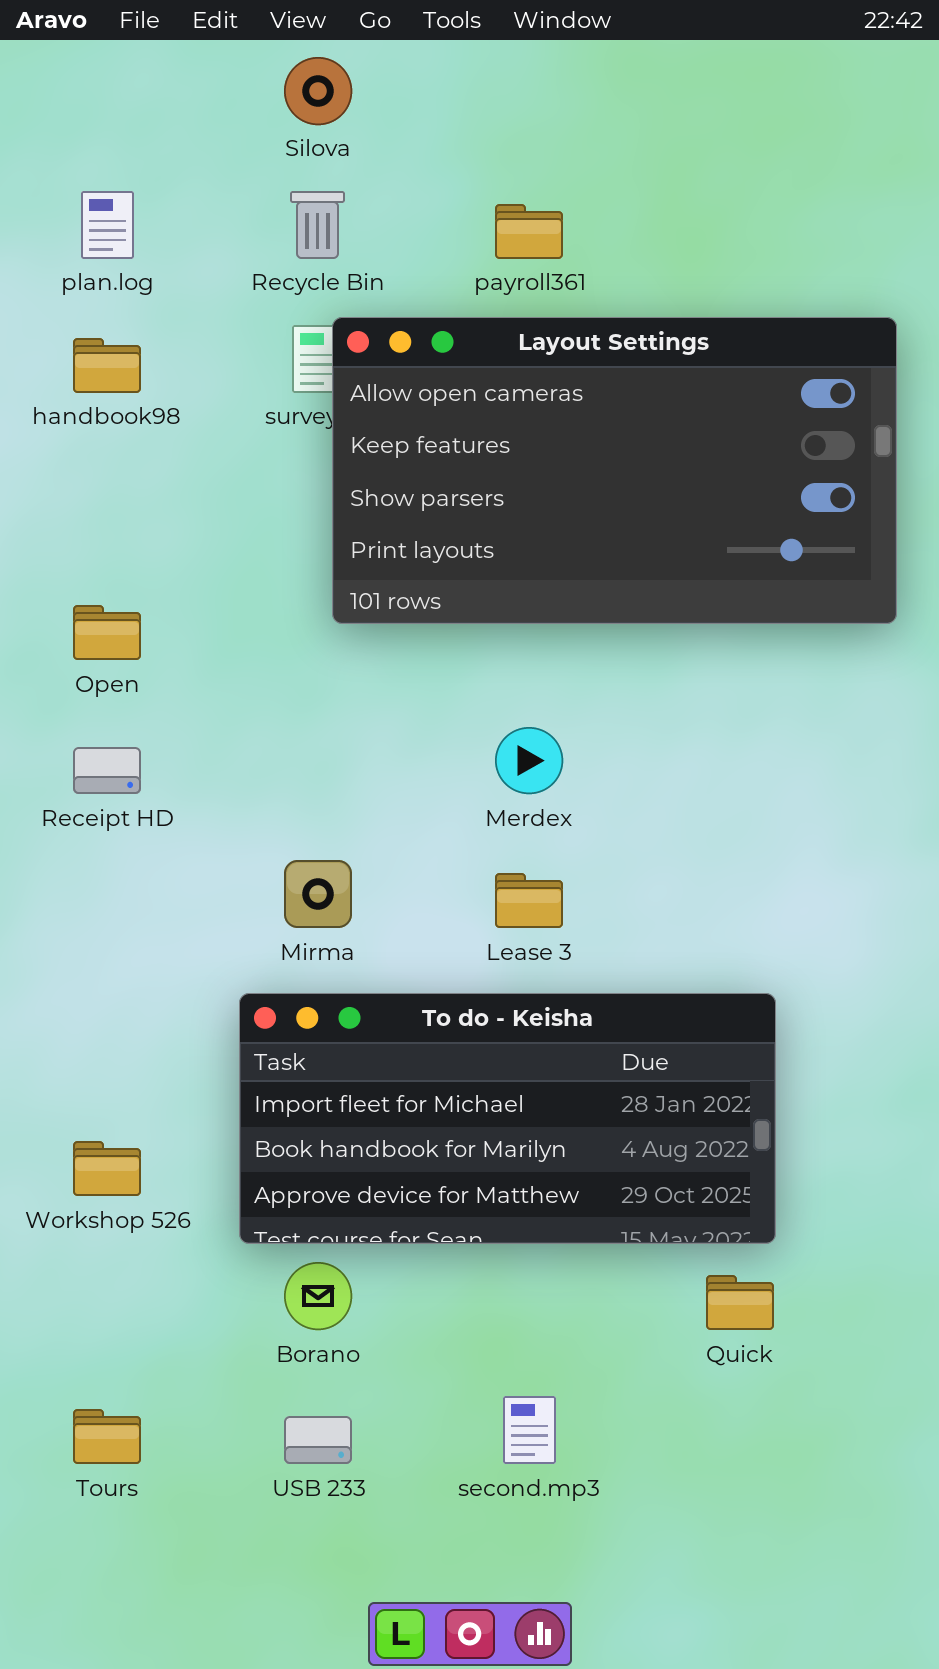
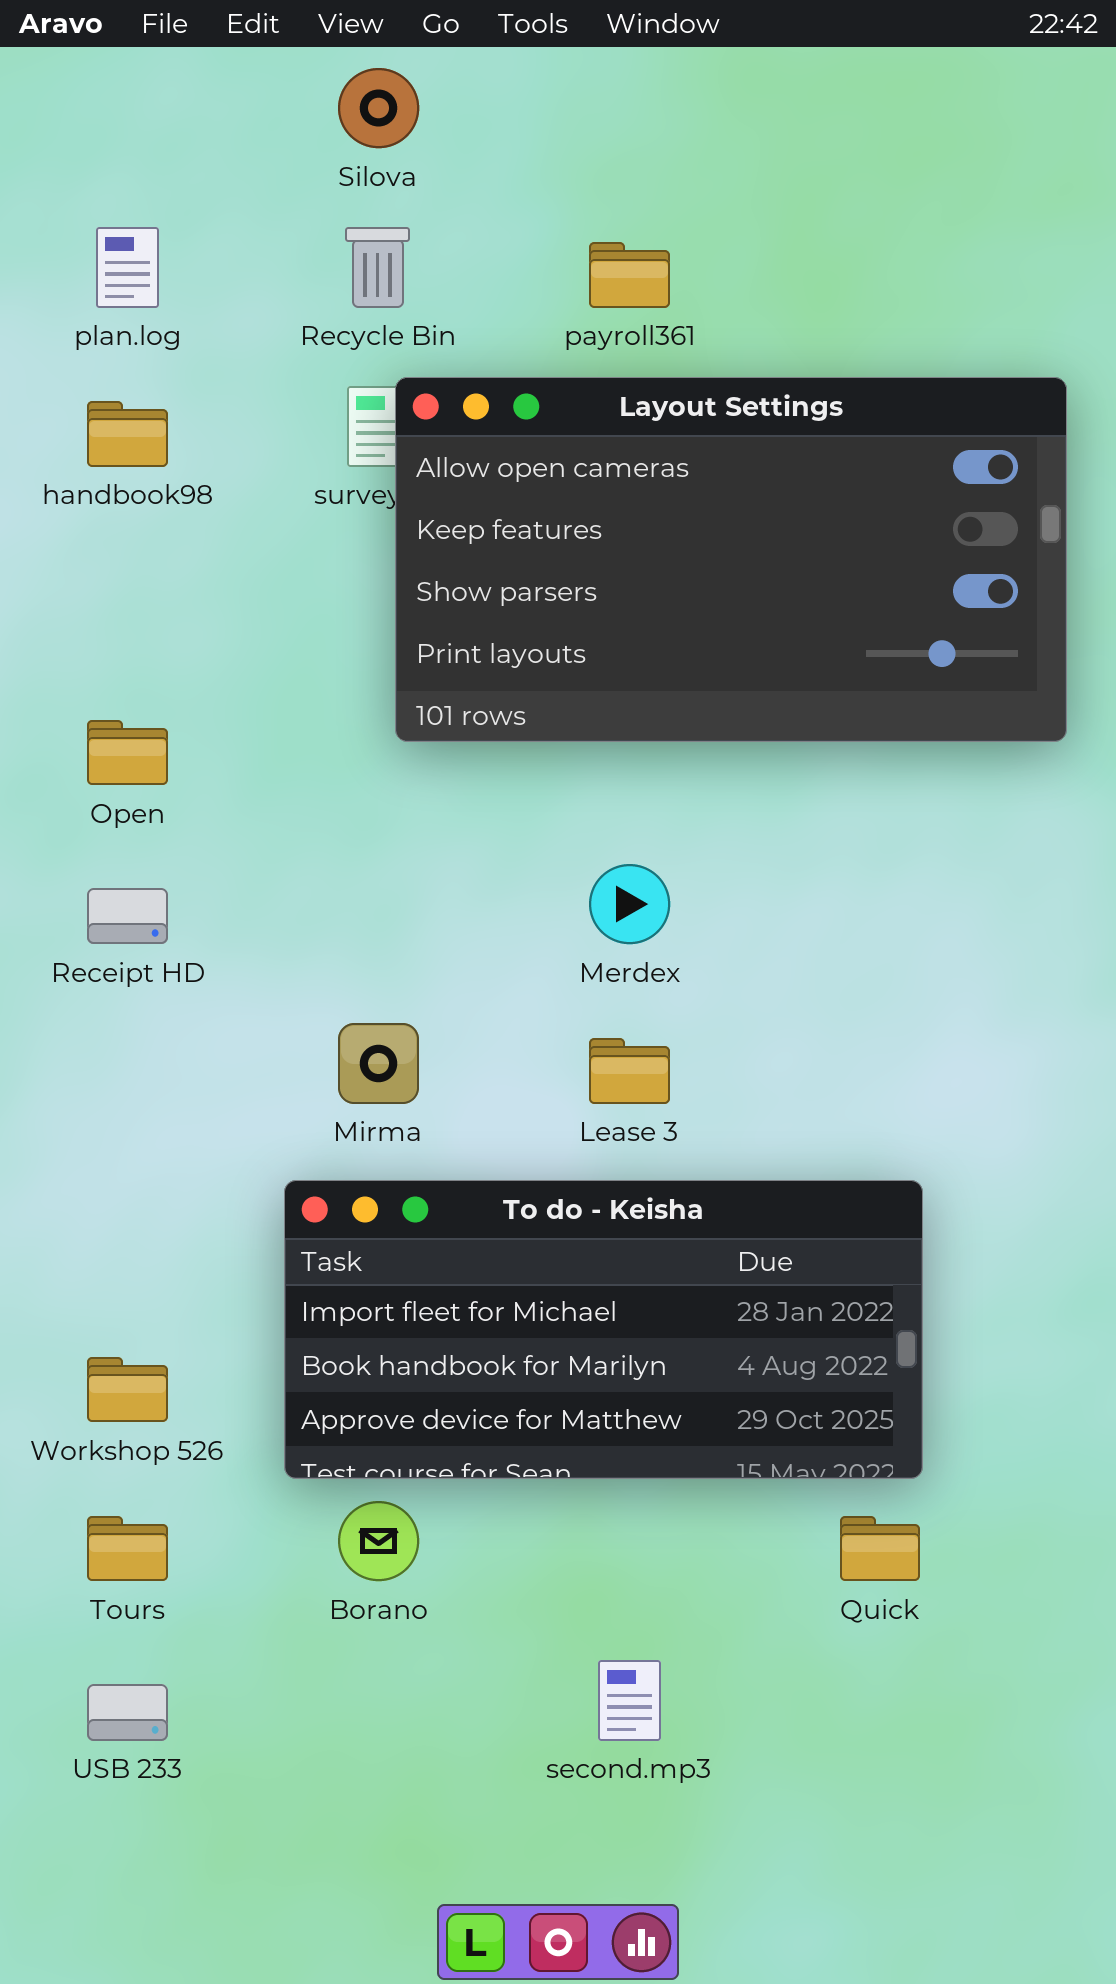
Tours: [73,1409,141,1464] -> [87,1516,168,1581], moved
USB 233: [284,1416,352,1464] -> [87,1684,168,1741], moved

